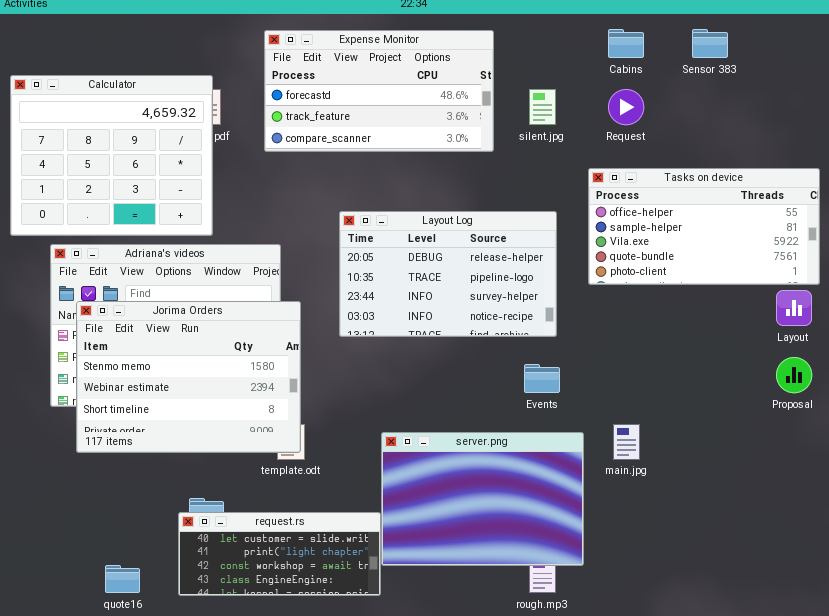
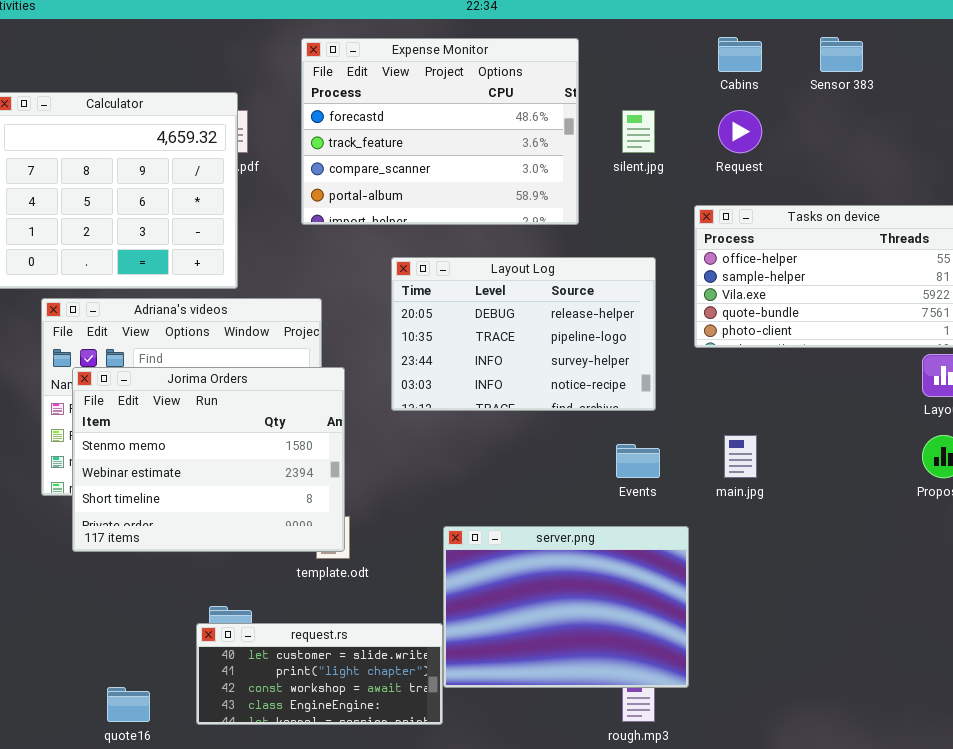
Expense Monitor: [264,30,494,152] -> [301,38,579,225], resized
main.jpg: [613,424,640,460] -> [724,435,757,478], moved

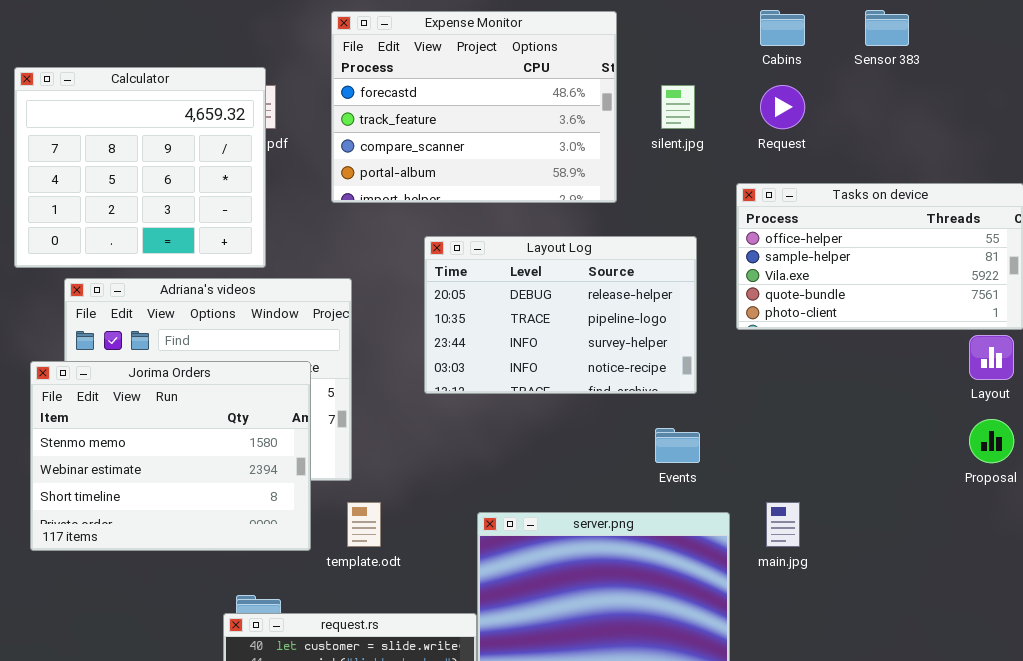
Jorima Orders: [72,367,345,552] -> [30,361,311,551], moved
main.jpg: [724,435,757,478] -> [766,502,800,547], moved

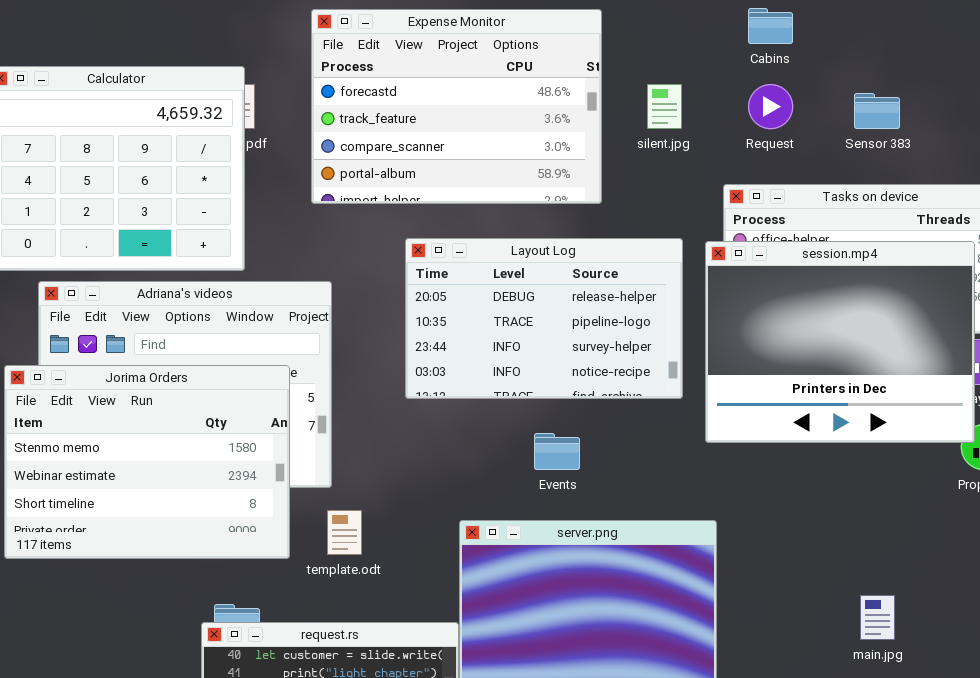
Sensor 383: [865,10,909,46] -> [854,93,900,129], moved
session.mp4: none -> [705,241,975,443], opened
Events: [655,428,700,463] -> [534,433,580,470], moved
main.jpg: [766,502,800,547] -> [860,595,895,640], moved

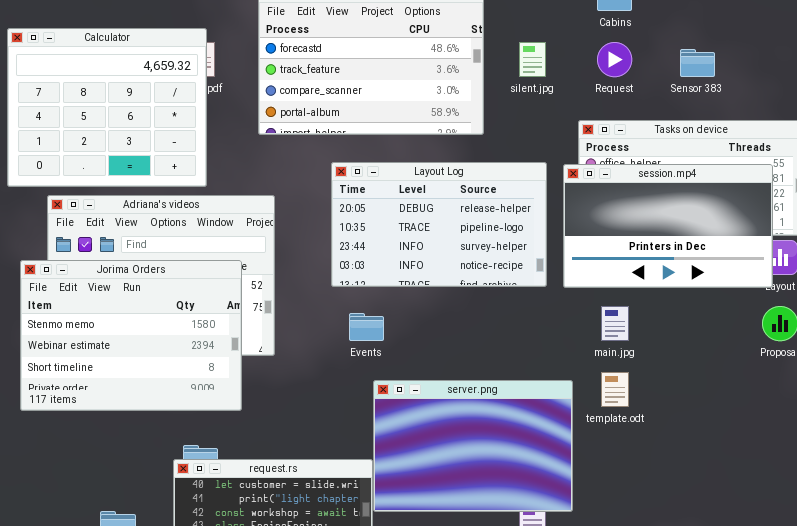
session.mp4: [705,241,975,443] -> [563,164,773,288], resized
Events: [534,433,580,470] -> [349,313,384,341], moved
template.odt: [327,510,362,555] -> [601,372,629,407], moved
main.jpg: [860,595,895,640] -> [601,306,629,341], moved

